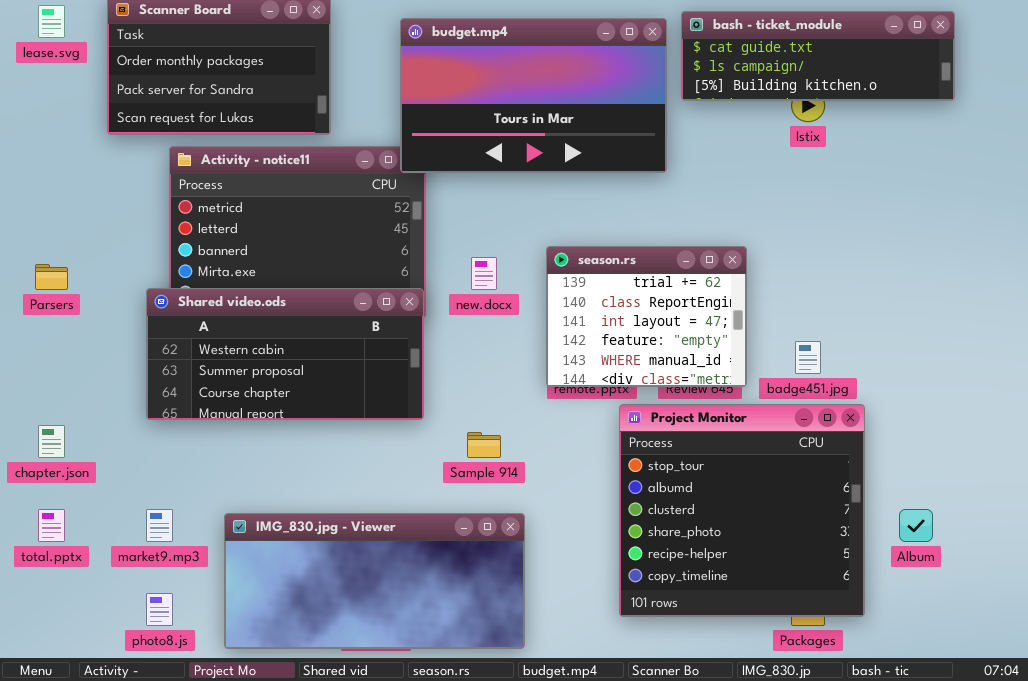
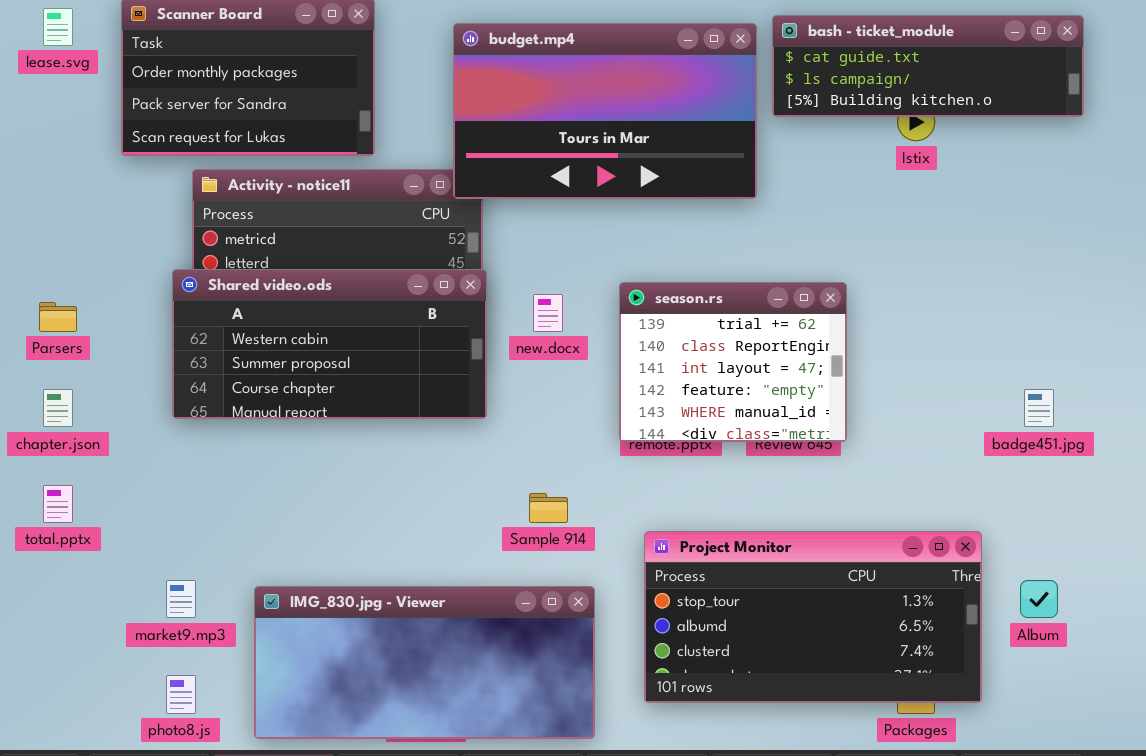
Shared video.ods: [146,288,424,420] -> [172,269,487,419], moved
badge451.jpg: [795,341,821,374] -> [1024,389,1054,427], moved
Project Monitor: [619,404,865,617] -> [644,531,982,703], resized
chapter.json: [38,425,65,458] -> [43,389,73,427], moved
total.pptx: [38,509,65,542] -> [43,485,73,523], moved

